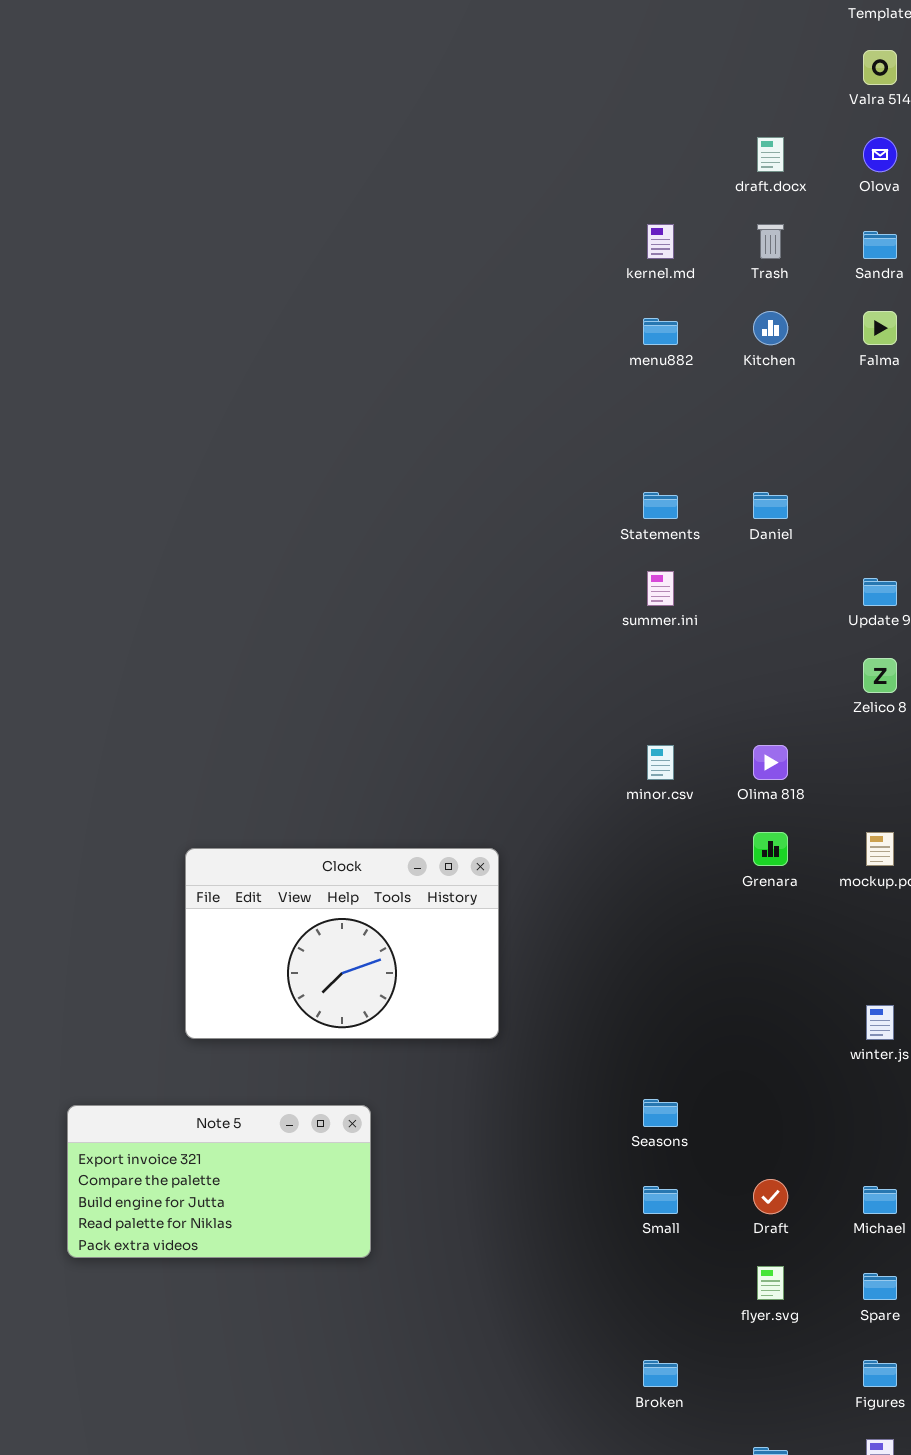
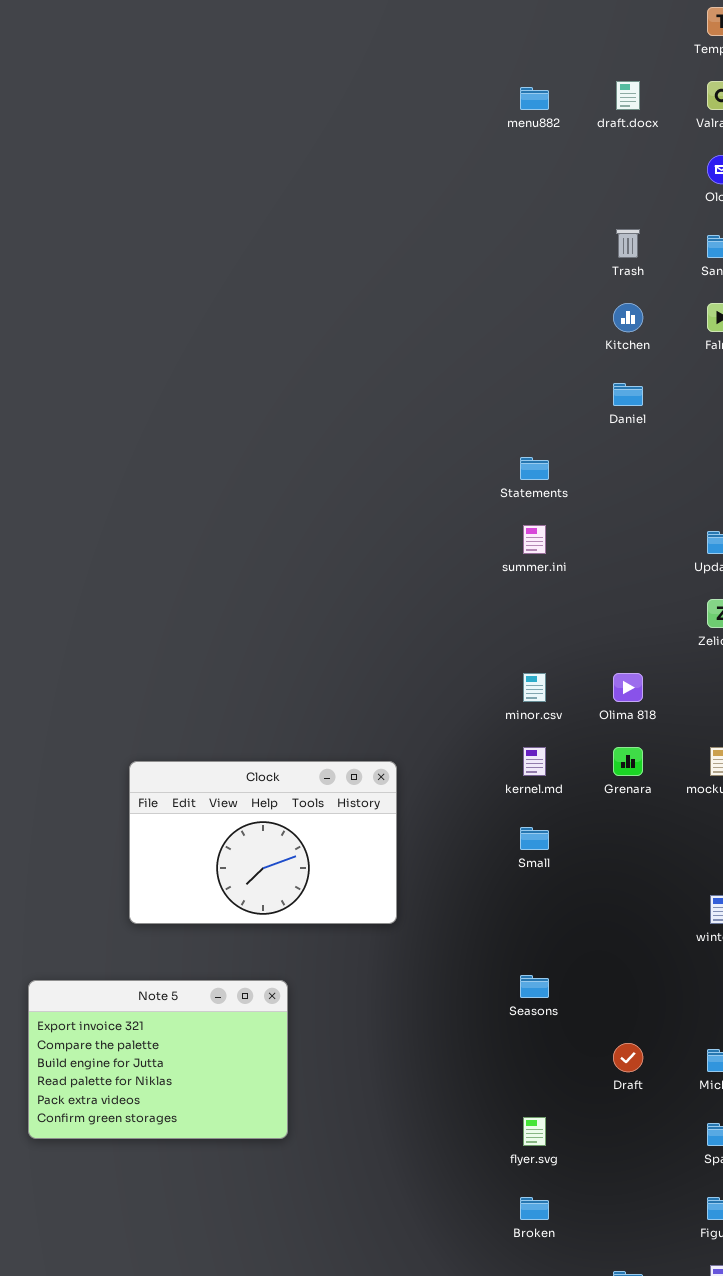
draft.docx: [757,137,784,172] -> [616,81,640,110], moved
kernel.md: [647,224,674,259] -> [523,747,546,776], moved
menu882: [643,318,678,345] -> [520,87,549,110], moved
Daniel: [753,492,788,519] -> [613,383,643,406], moved
Note 5: [67,1105,371,1258] -> [28,980,288,1139], resized
Small: [643,1186,678,1214] -> [520,827,549,850], moved
flyer.svg: [757,1266,784,1300] -> [523,1117,546,1146], moved

